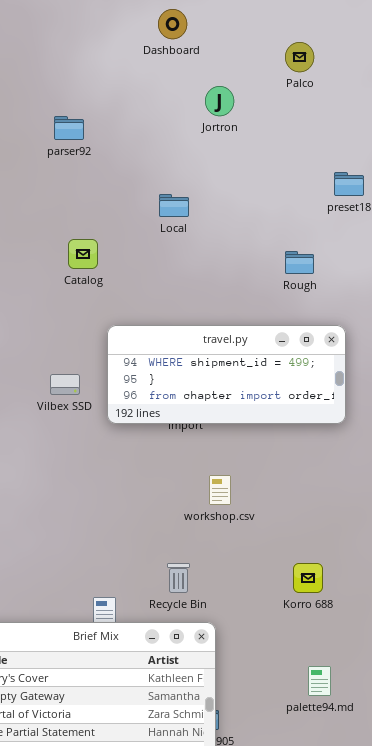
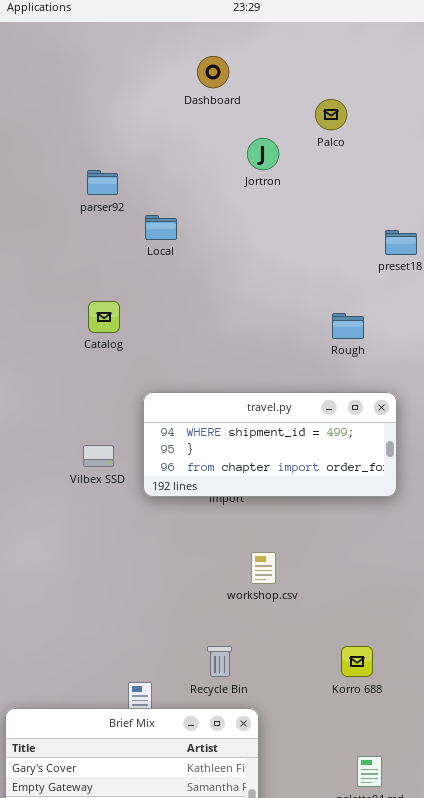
Palco: [285,42,314,72] -> [315,99,347,130], moved
Local: [159,194,189,217] -> [145,215,177,240], moved
Catalog: [68,239,98,269] -> [88,301,120,333], moved

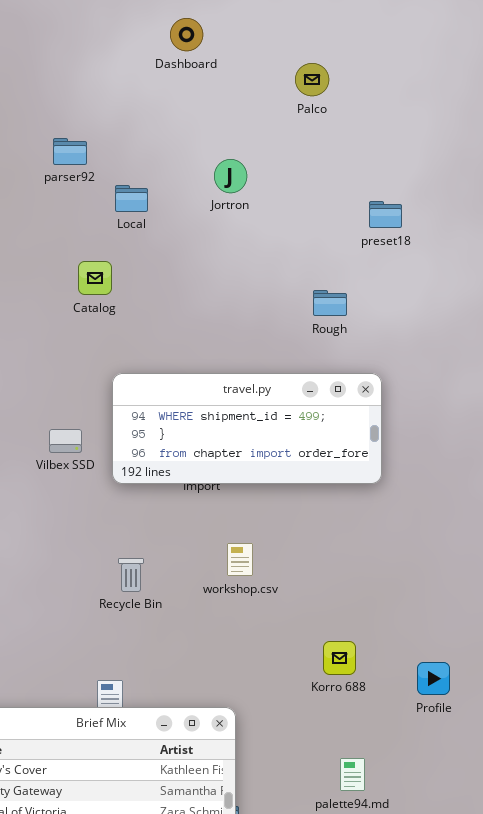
Jortron: [247,138,279,170] -> [214,159,247,193], moved
Catalog: [88,301,120,333] -> [78,261,112,295], moved
Recycle Bin: [207,646,232,677] -> [118,558,144,592], moved

